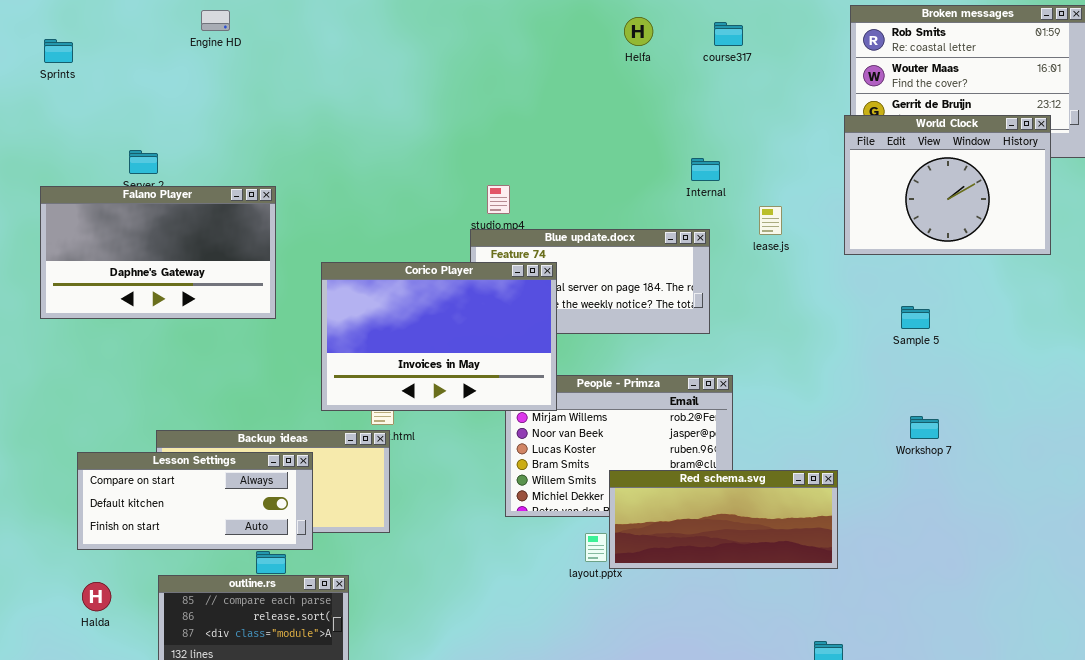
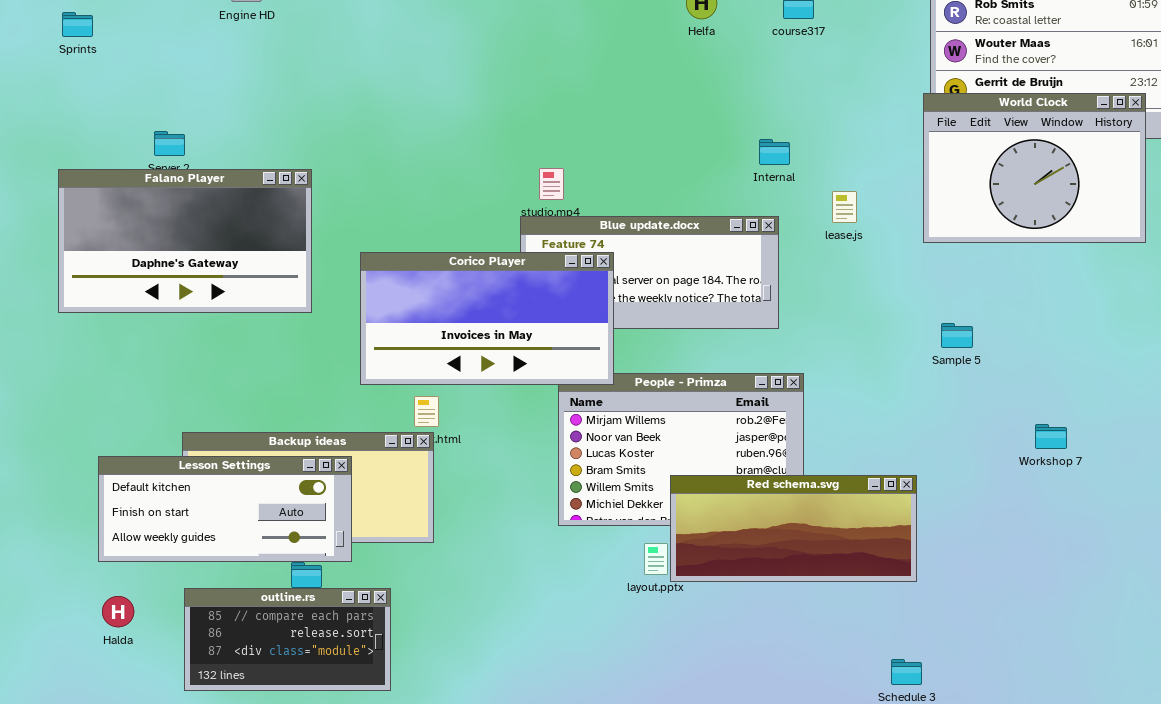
Corico Player: [321,262,557,411] -> [360,252,614,385], resized
Sample 5: [901,306,930,329] -> [941,323,973,348], moved
Workshop 7: [910,416,939,439] -> [1035,424,1067,449], moved
Lesson Settings: [77,452,313,550] -> [98,456,352,562], scrolled down 1 row

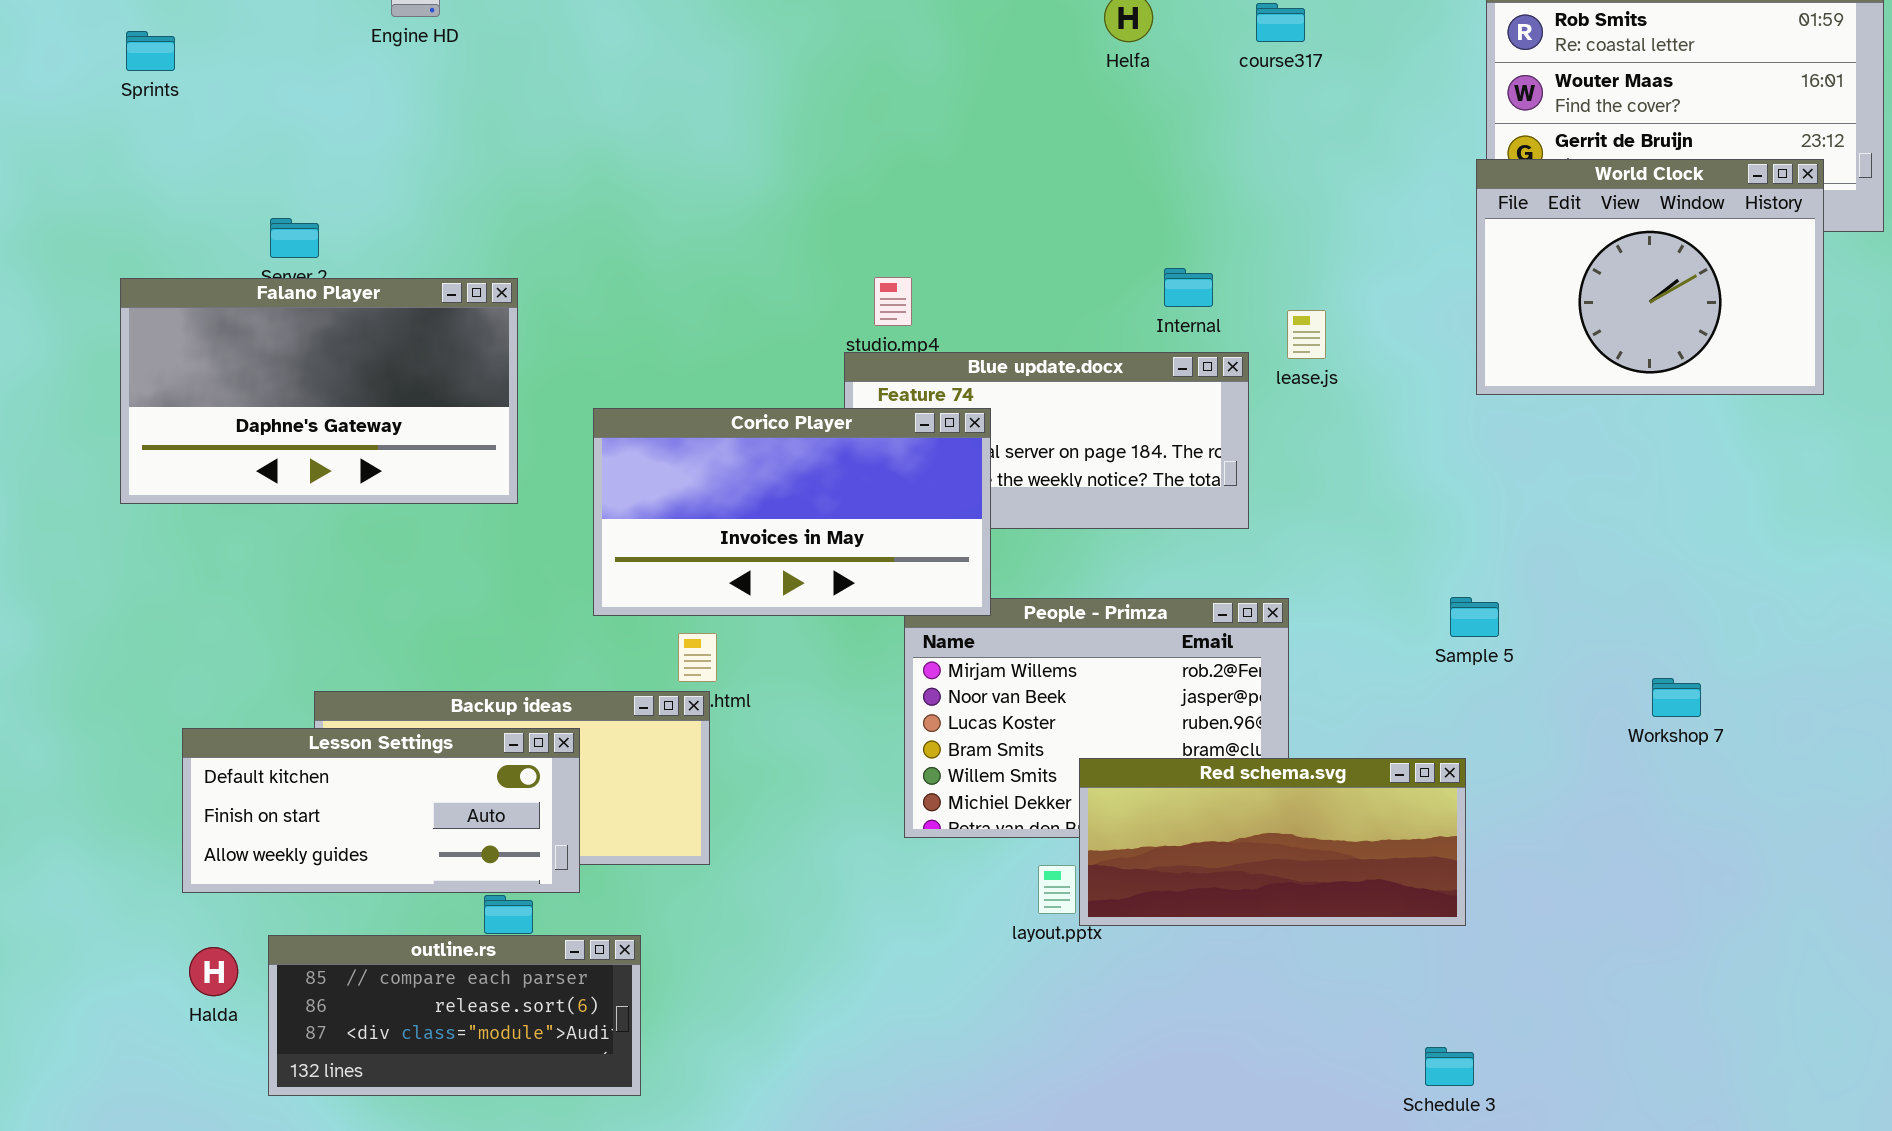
Internal: [759,139,790,165] -> [1164,268,1213,307], moved
lease.js: [832,191,857,223] -> [1287,310,1326,359], moved
Sample 5: [941,323,973,348] -> [1450,597,1499,637], moved
outline.rs: [184,588,391,691] -> [268,935,641,1096], resized

